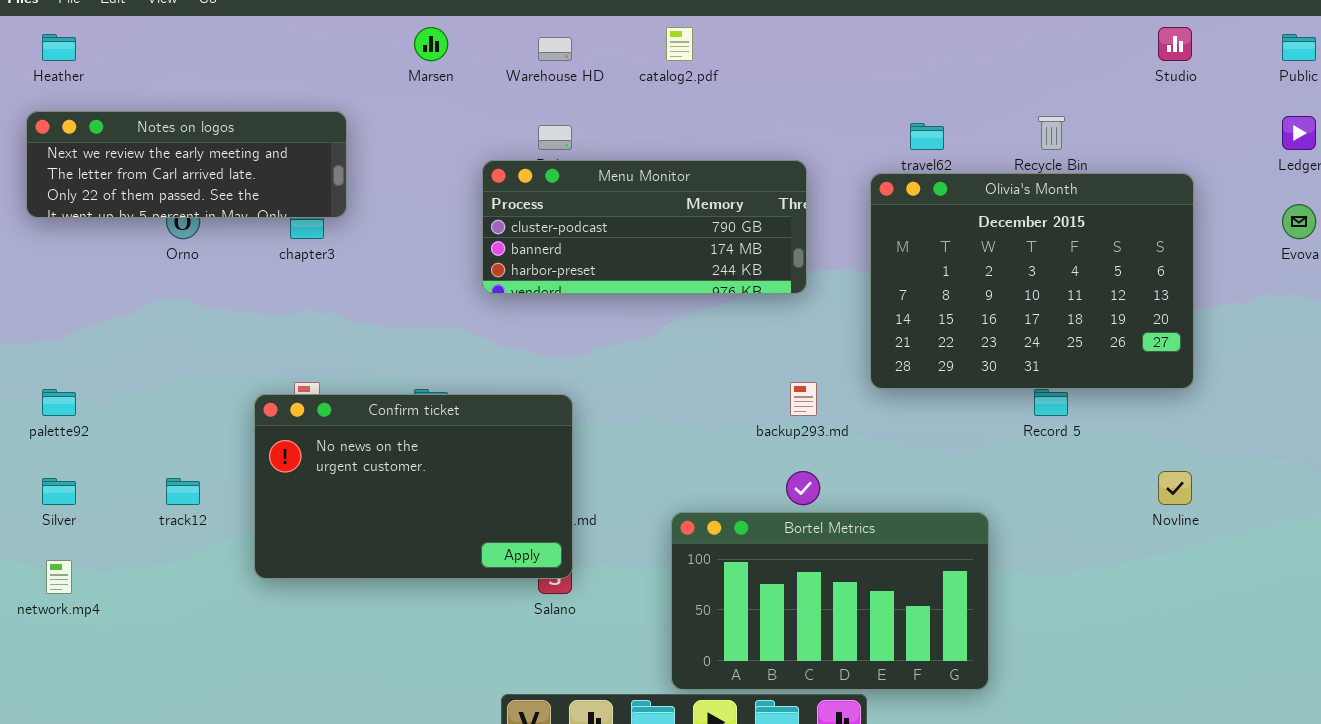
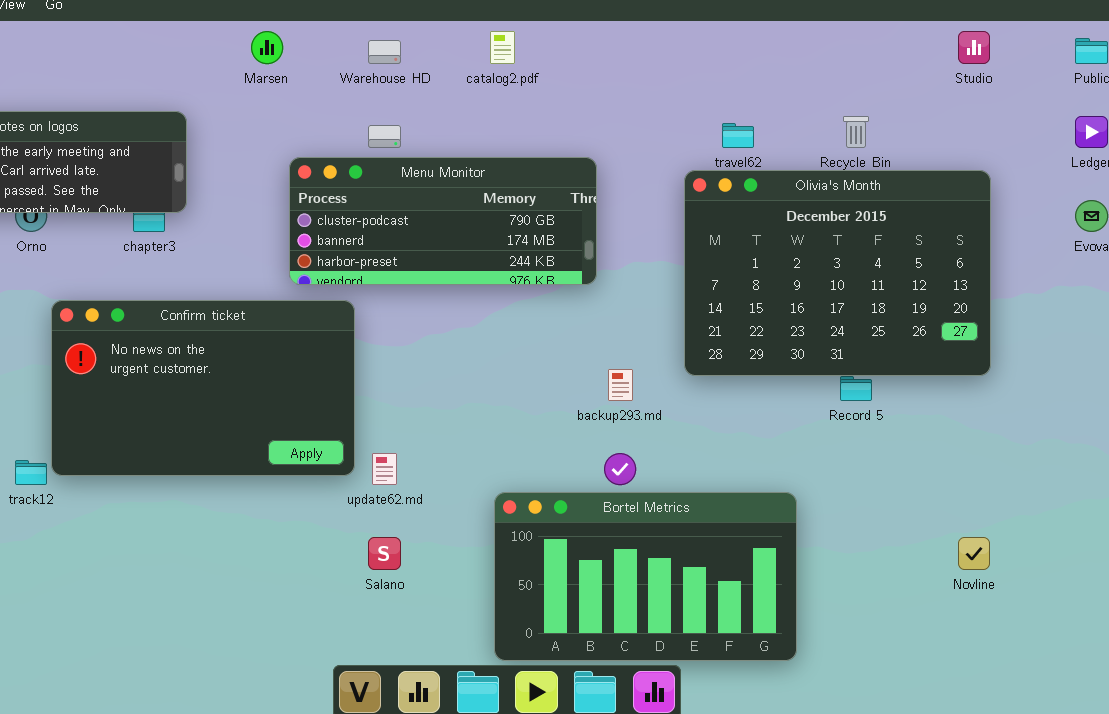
Menu Monitor: [482,160,807,294] -> [289,157,597,285], moved
Confirm ticket: [254,394,573,579] -> [51,300,355,476], moved
Novline: [1158,471,1192,505] -> [958,537,990,570], moved

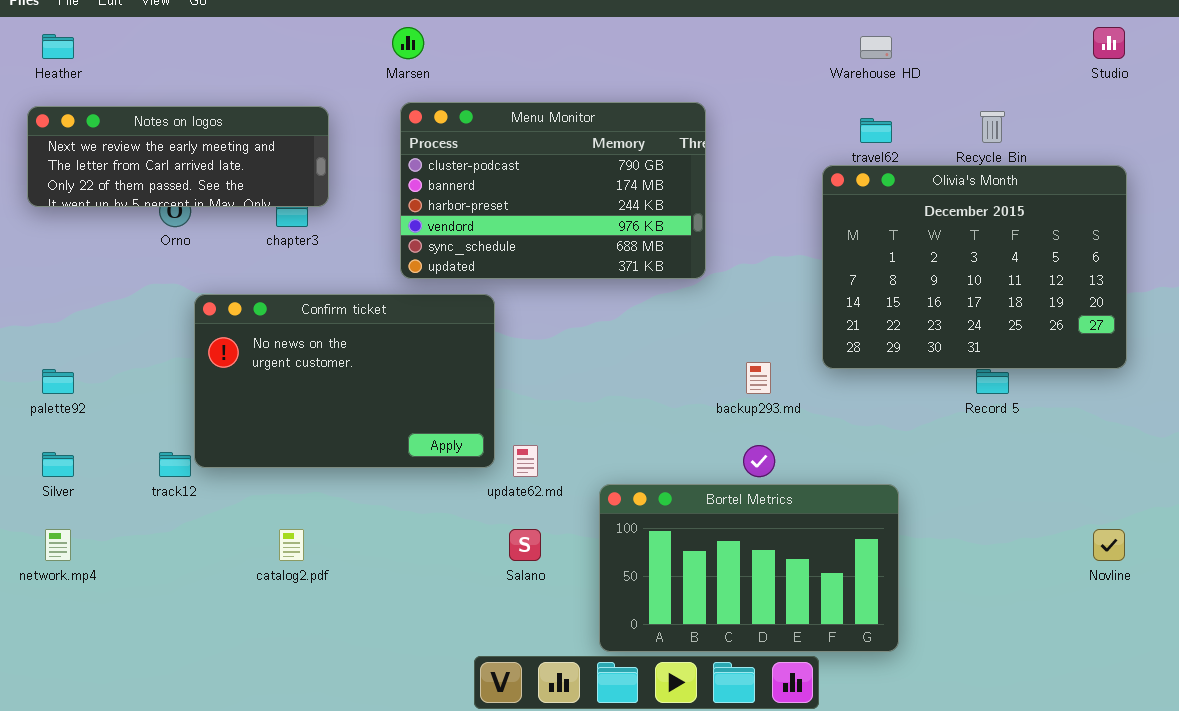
catalog2.pdf: [490,31,515,64] -> [279,529,304,561], moved
Warehouse HD: [368,40,401,64] -> [860,36,892,59], moved
Menu Monitor: [289,157,597,285] -> [400,102,706,279], moved, resized
Bortel Metrics: [494,492,797,661] -> [599,484,899,652], moved

